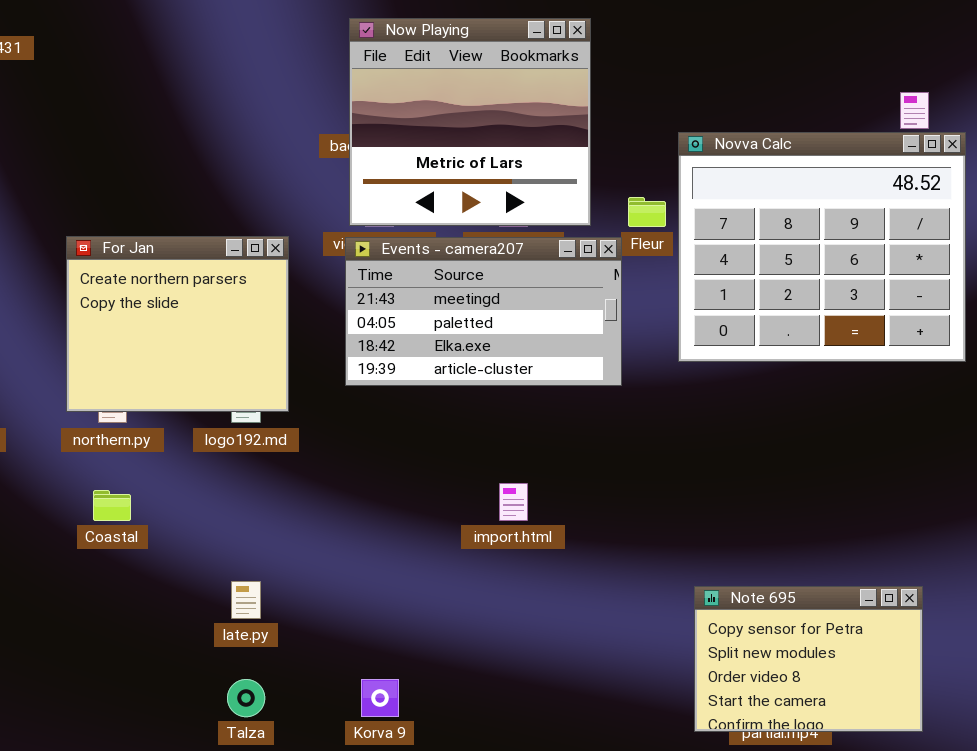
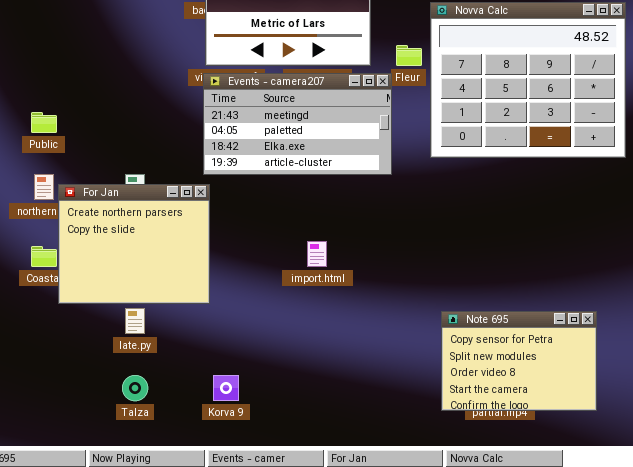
For Jan: [66,236,289,412] -> [58,184,210,304], moved

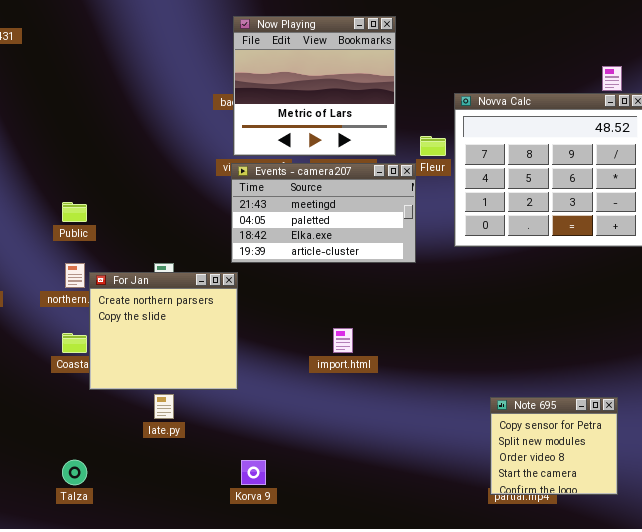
Note 695: [441,311,597,411] -> [490,397,618,495], resized
Talza: [122,375,148,401] -> [62,460,87,485], moved

